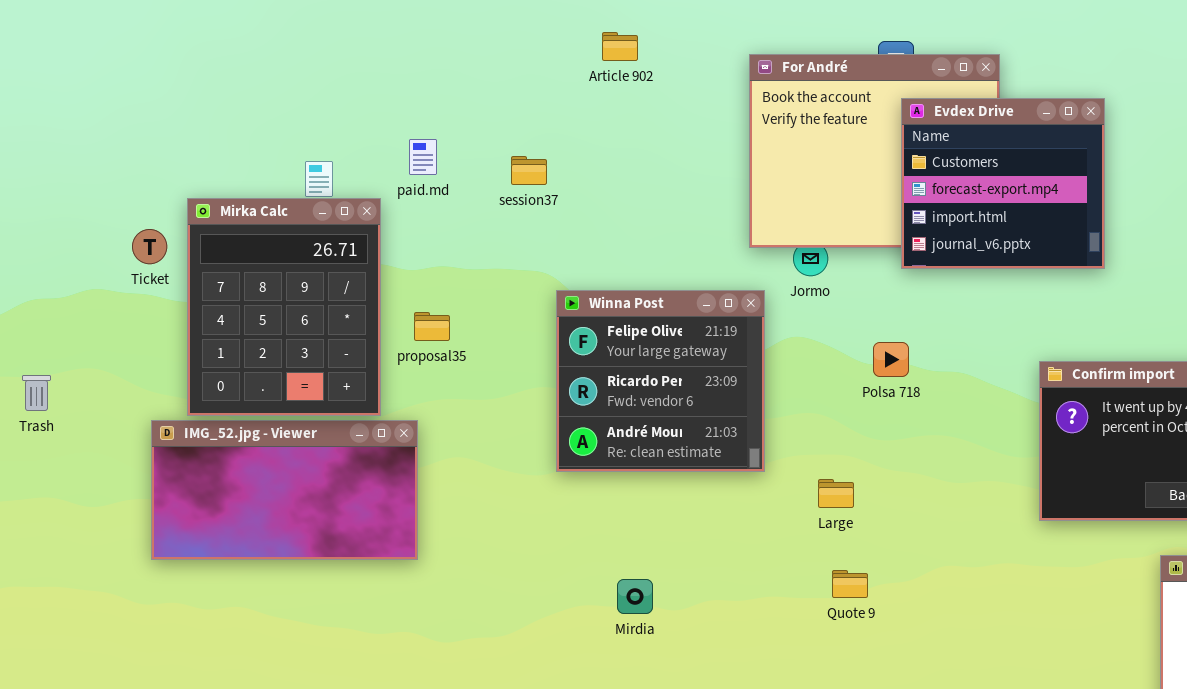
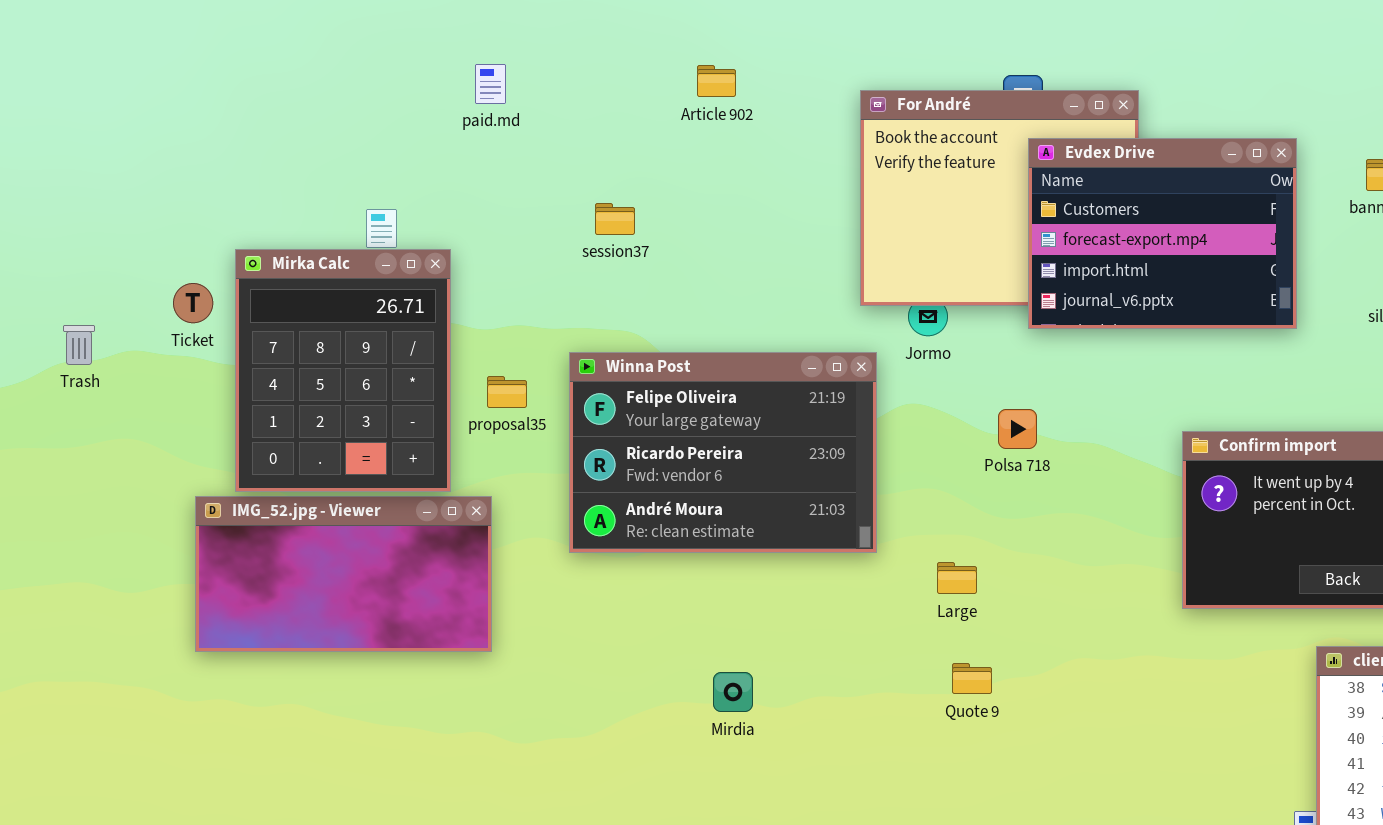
Evdex Drive: [901,98,1105,269] -> [1028,138,1297,329], resized
paid.md: [409,139,437,175] -> [475,64,506,104], moved
Winna Post: [556,290,765,472] -> [569,352,877,553], resized
Trash: [22,375,51,411] -> [63,325,95,365], moved

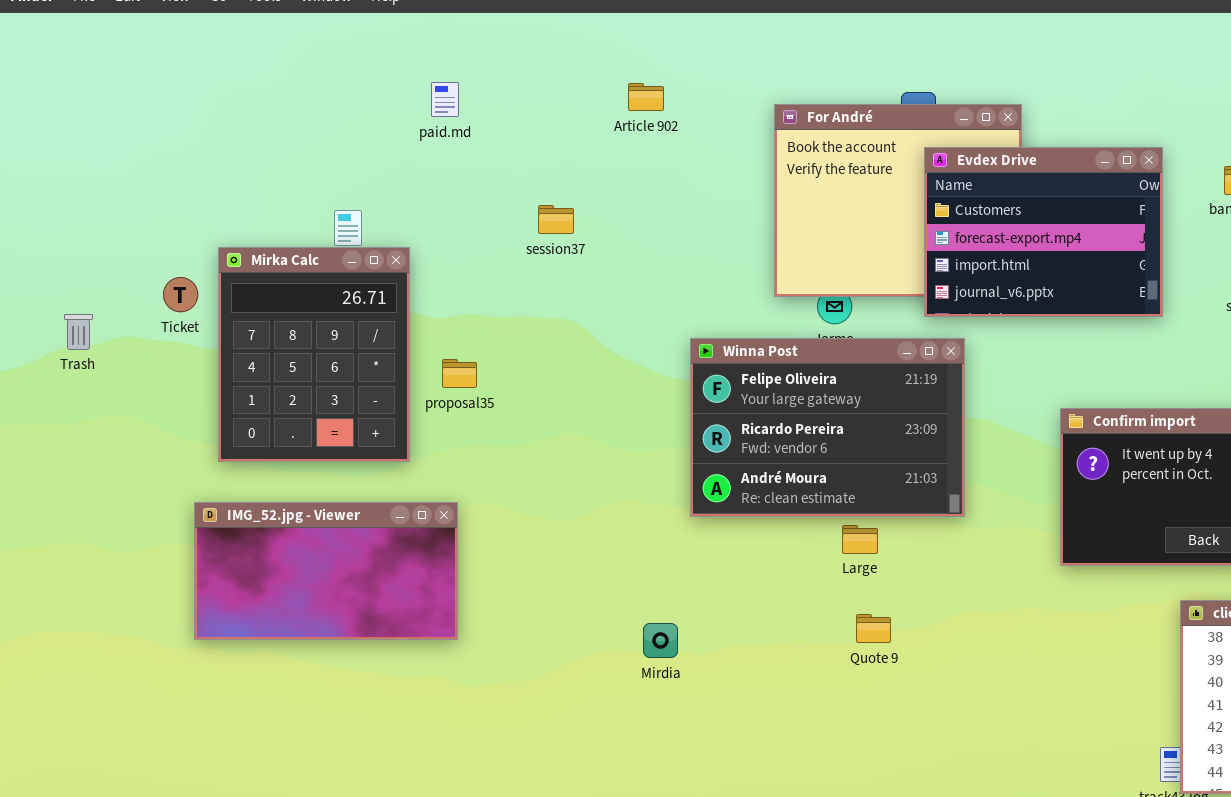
Winna Post: [569,352,877,553] -> [690,338,965,517], moved
IMG_52.jpg - Viewer: [195,496,492,652] -> [194,502,458,640], moved

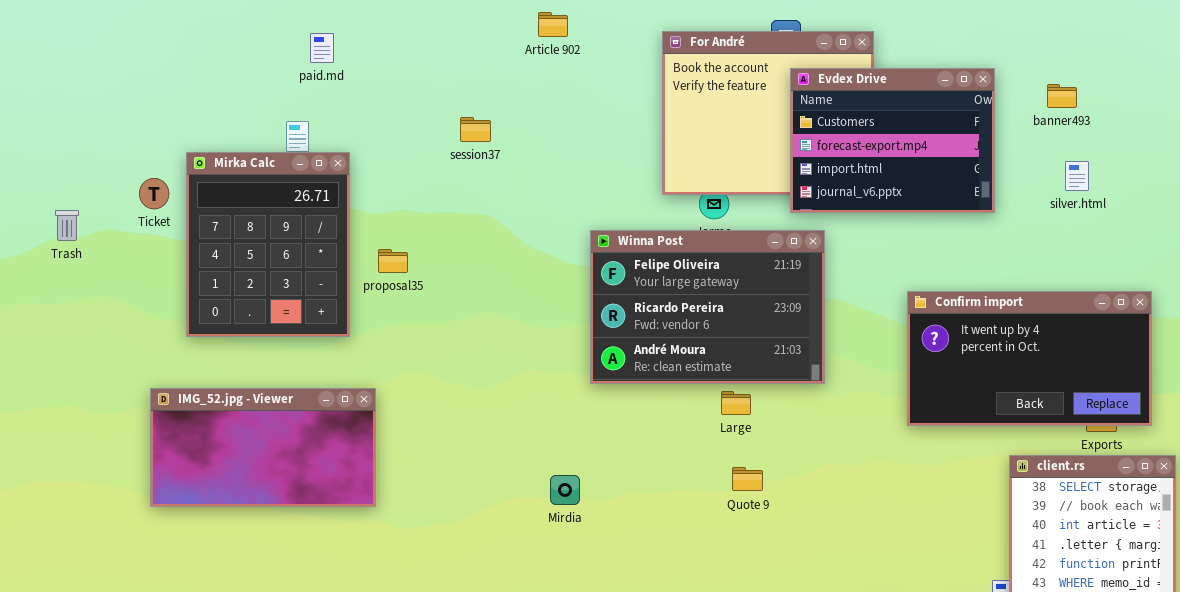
paid.md: [431,82,459,117] -> [310,33,334,63], moved
IMG_52.jpg - Viewer: [194,502,458,640] -> [150,388,376,507], moved

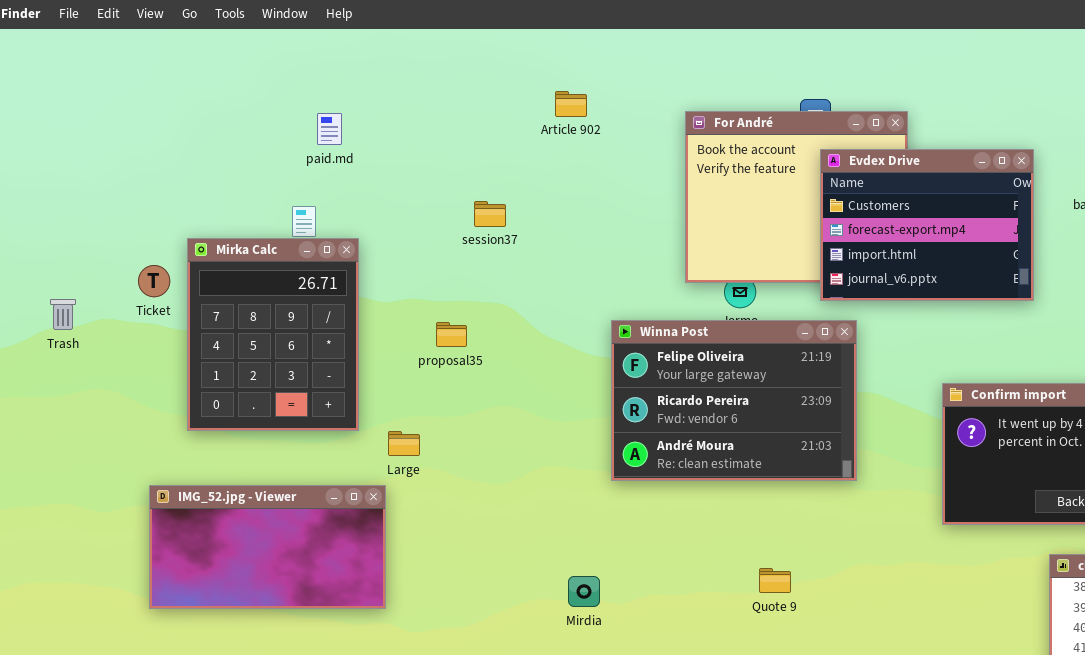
proposal35: [378,249,408,273] -> [436,322,467,347], moved
Large: [721,391,751,415] -> [388,431,420,456], moved

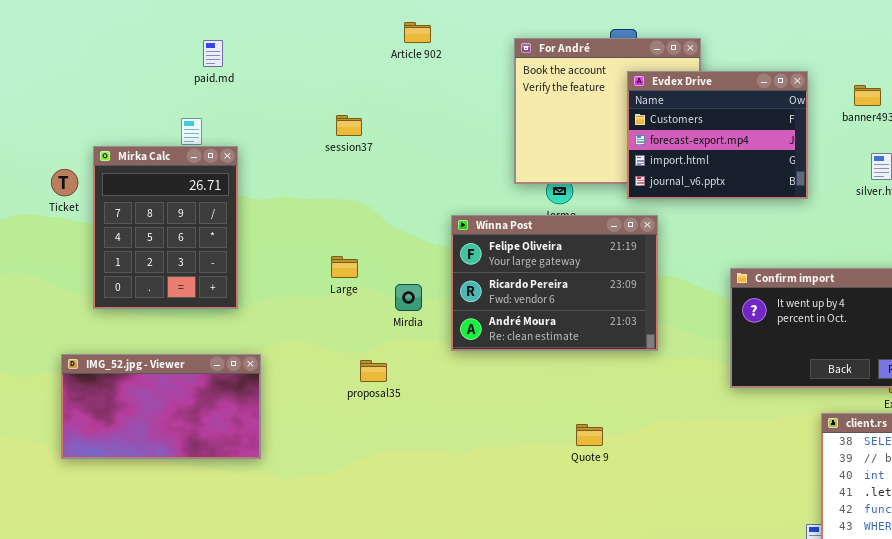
proposal35: [436,322,467,347] -> [360,360,387,382], moved
Large: [388,431,420,456] -> [331,256,358,278], moved
Mirdia: [568,576,600,607] -> [395,284,422,311], moved

